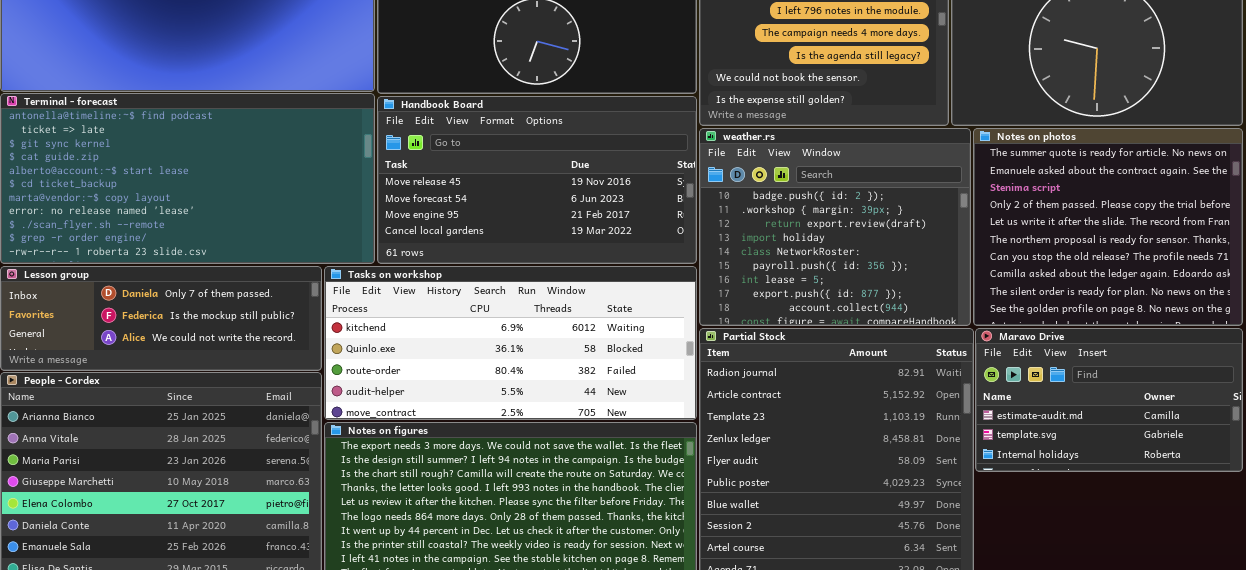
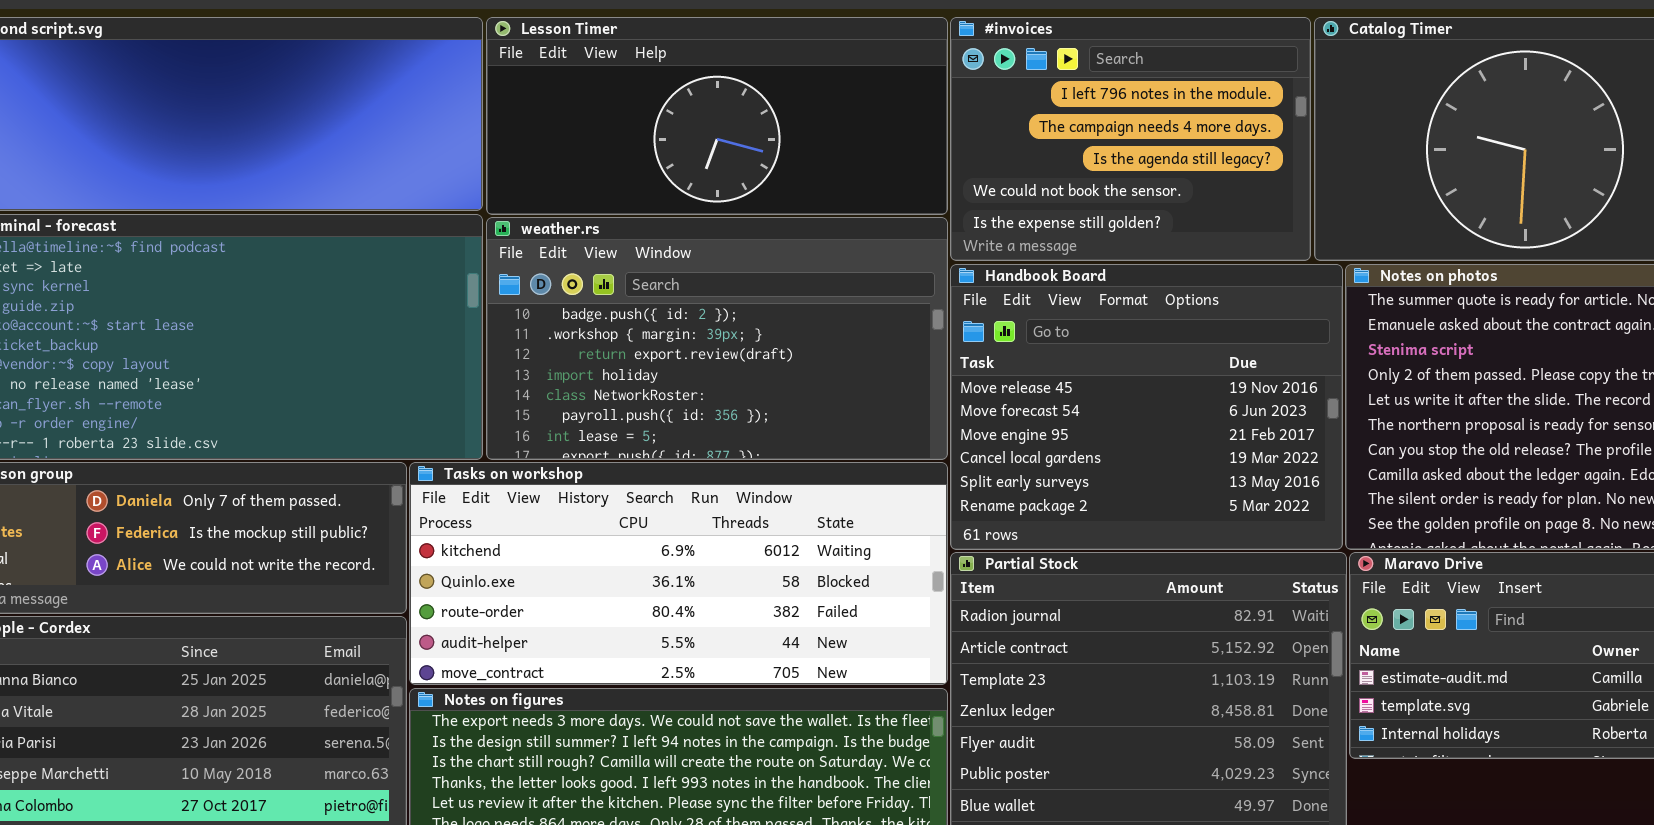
Handbook Board: [377,96,697,264] -> [950,264,1343,550], moved, resized
weather.rs: [699,128,971,326] -> [486,217,948,460], moved, resized

